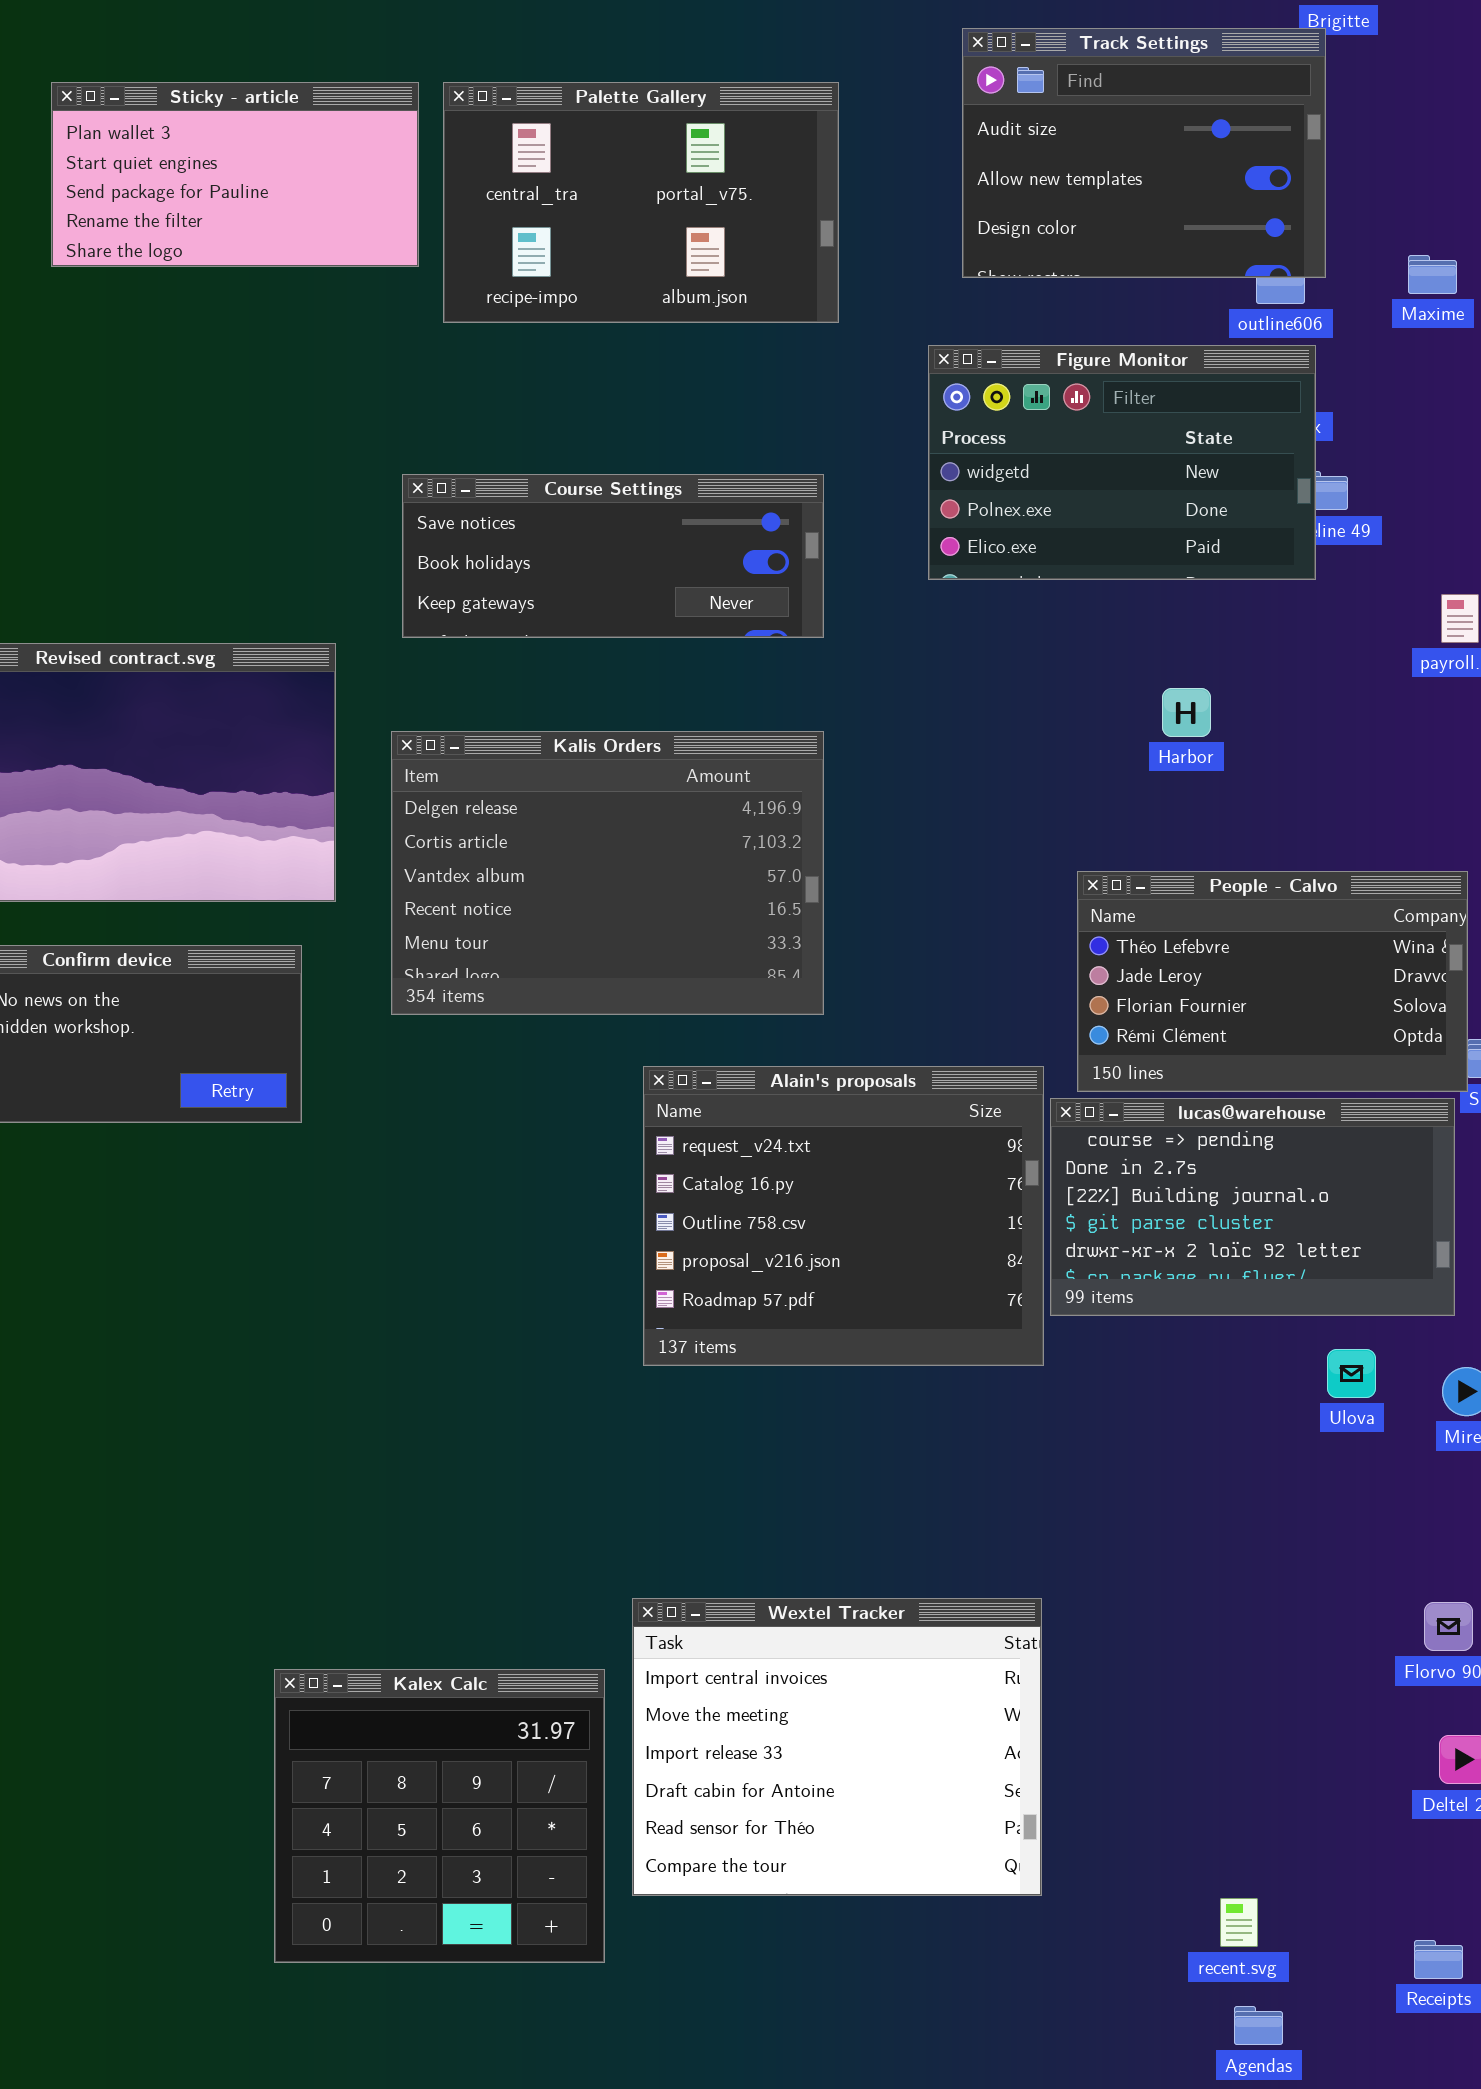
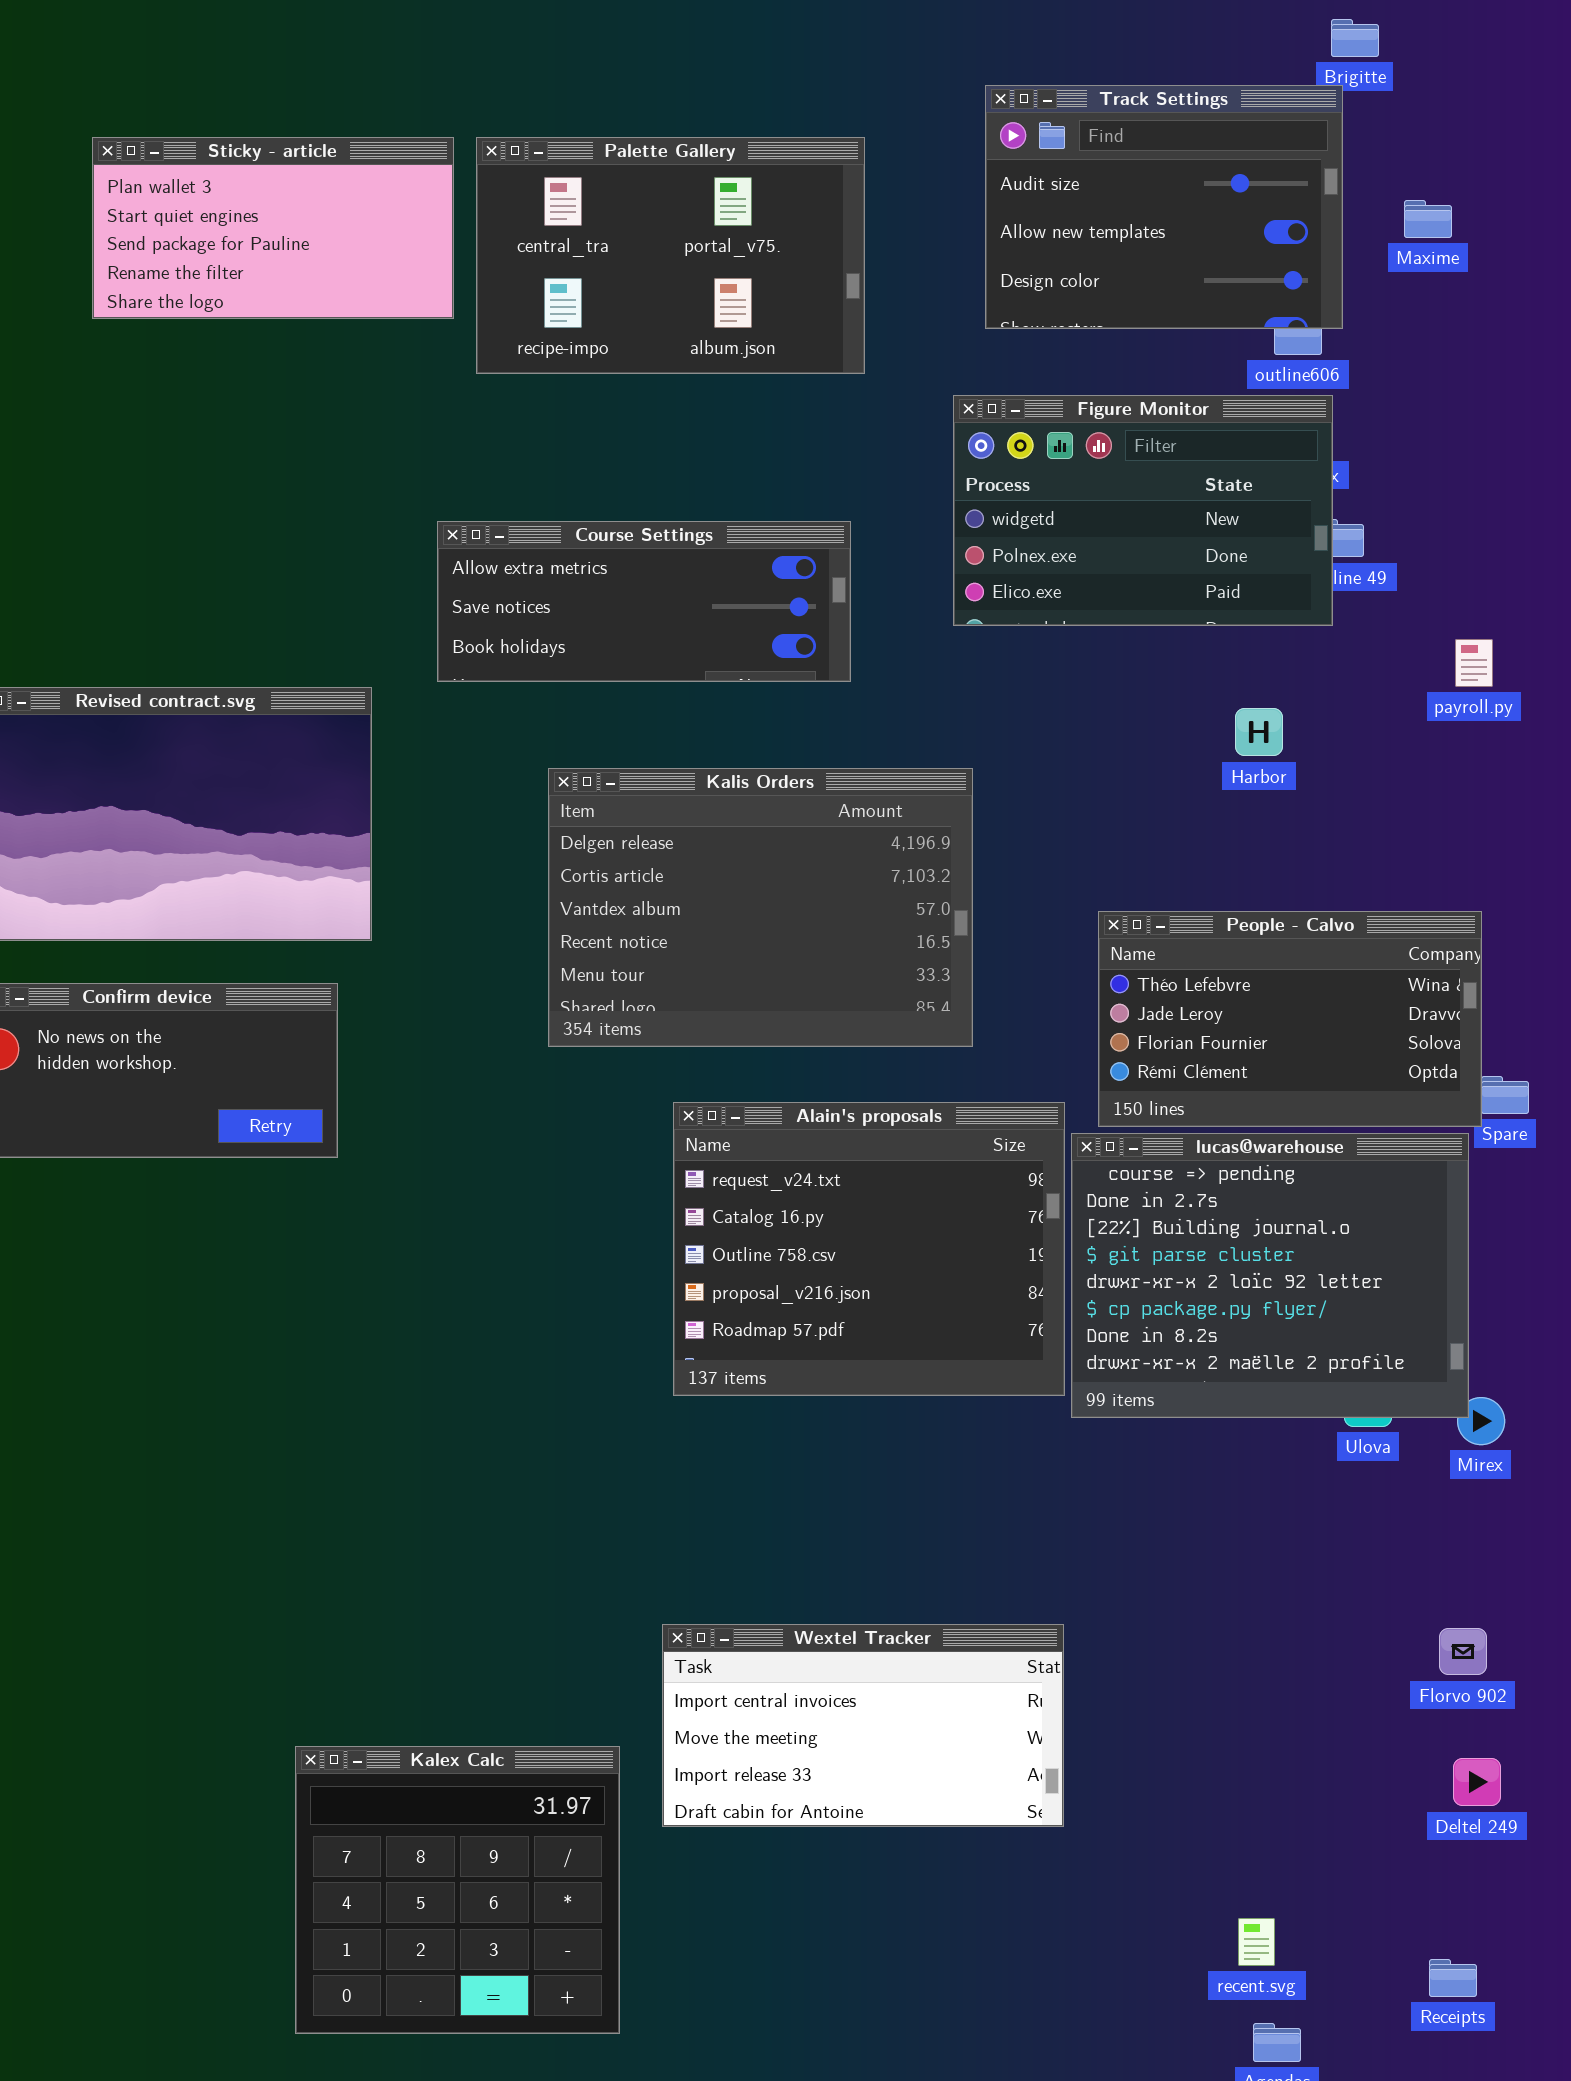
Maxime: [1408,255,1457,294] -> [1404,200,1452,238], moved
Course Settings: [402,474,824,638] -> [437,521,851,682], scrolled up 1 row
Harbor: [1162,688,1211,737] -> [1235,708,1283,756], moved
Kalis Orders: [391,731,824,1015] -> [548,768,973,1047], moved
lucas@warehouse: [1050,1098,1455,1316] -> [1071,1133,1469,1418], resized
Wextel Tracker: [632,1598,1042,1896] -> [662,1624,1064,1827], resized
Kalex Calc: [274,1669,605,1963] -> [295,1746,620,2034], moved

